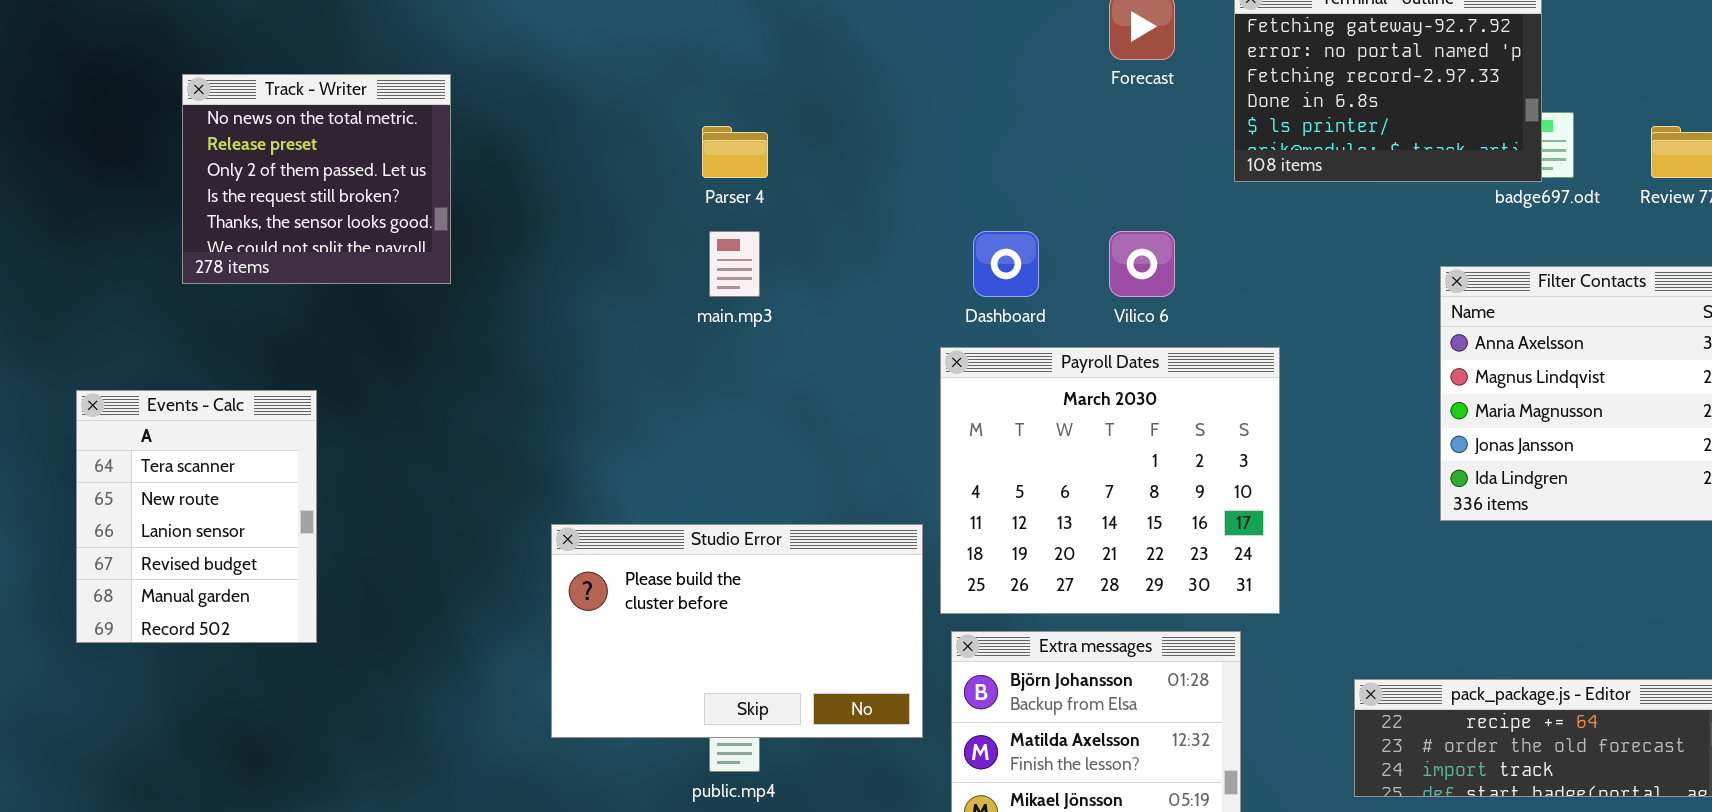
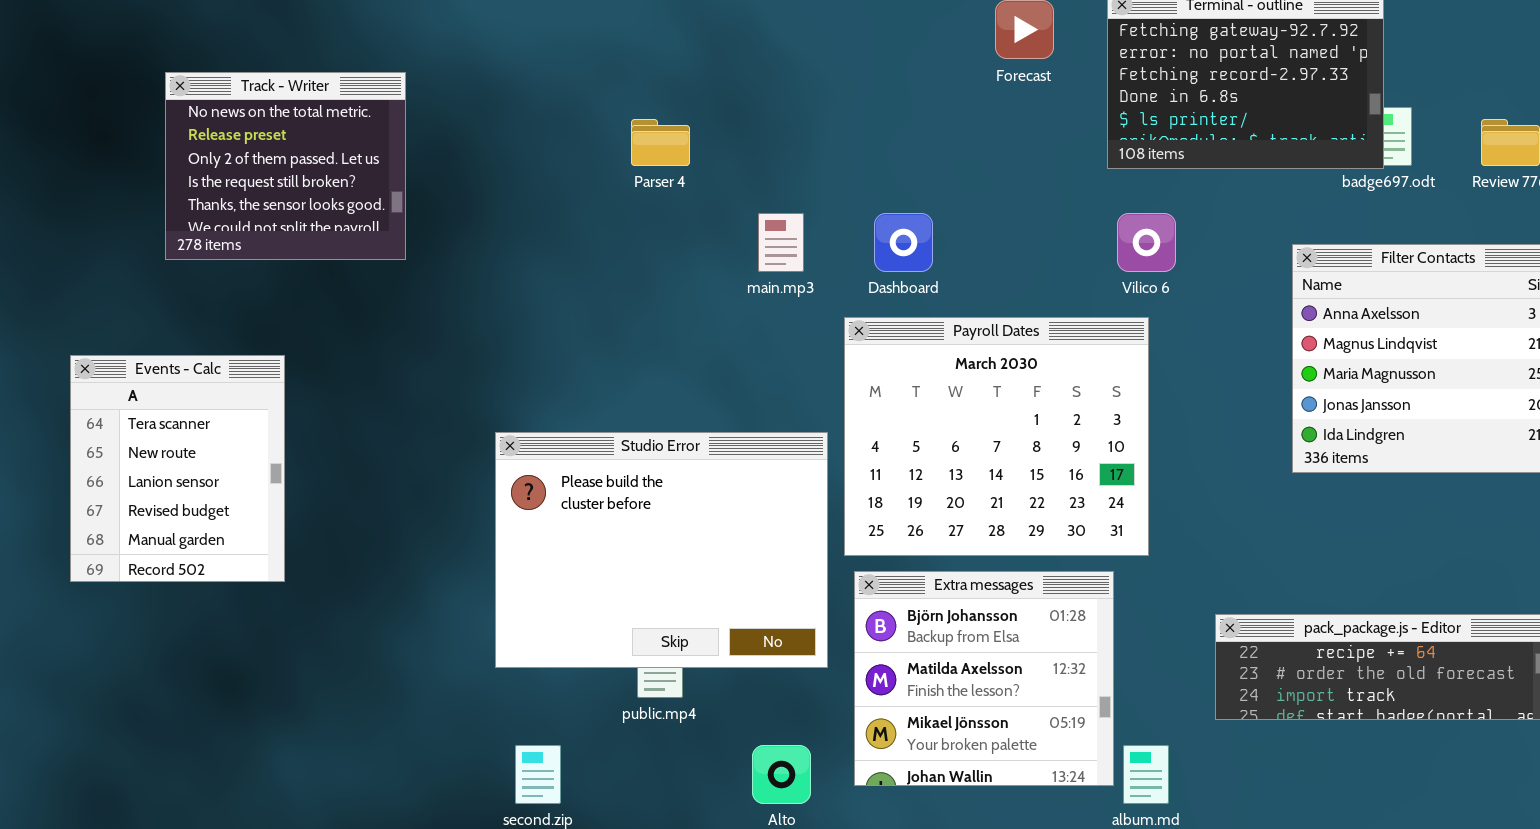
main.mp3: [709,231,760,297] -> [758,213,804,272], moved
Vilico 6: [1109,231,1175,297] -> [1117,213,1176,272], moved
Studio Error: [551,524,923,738] -> [495,432,828,668], resized

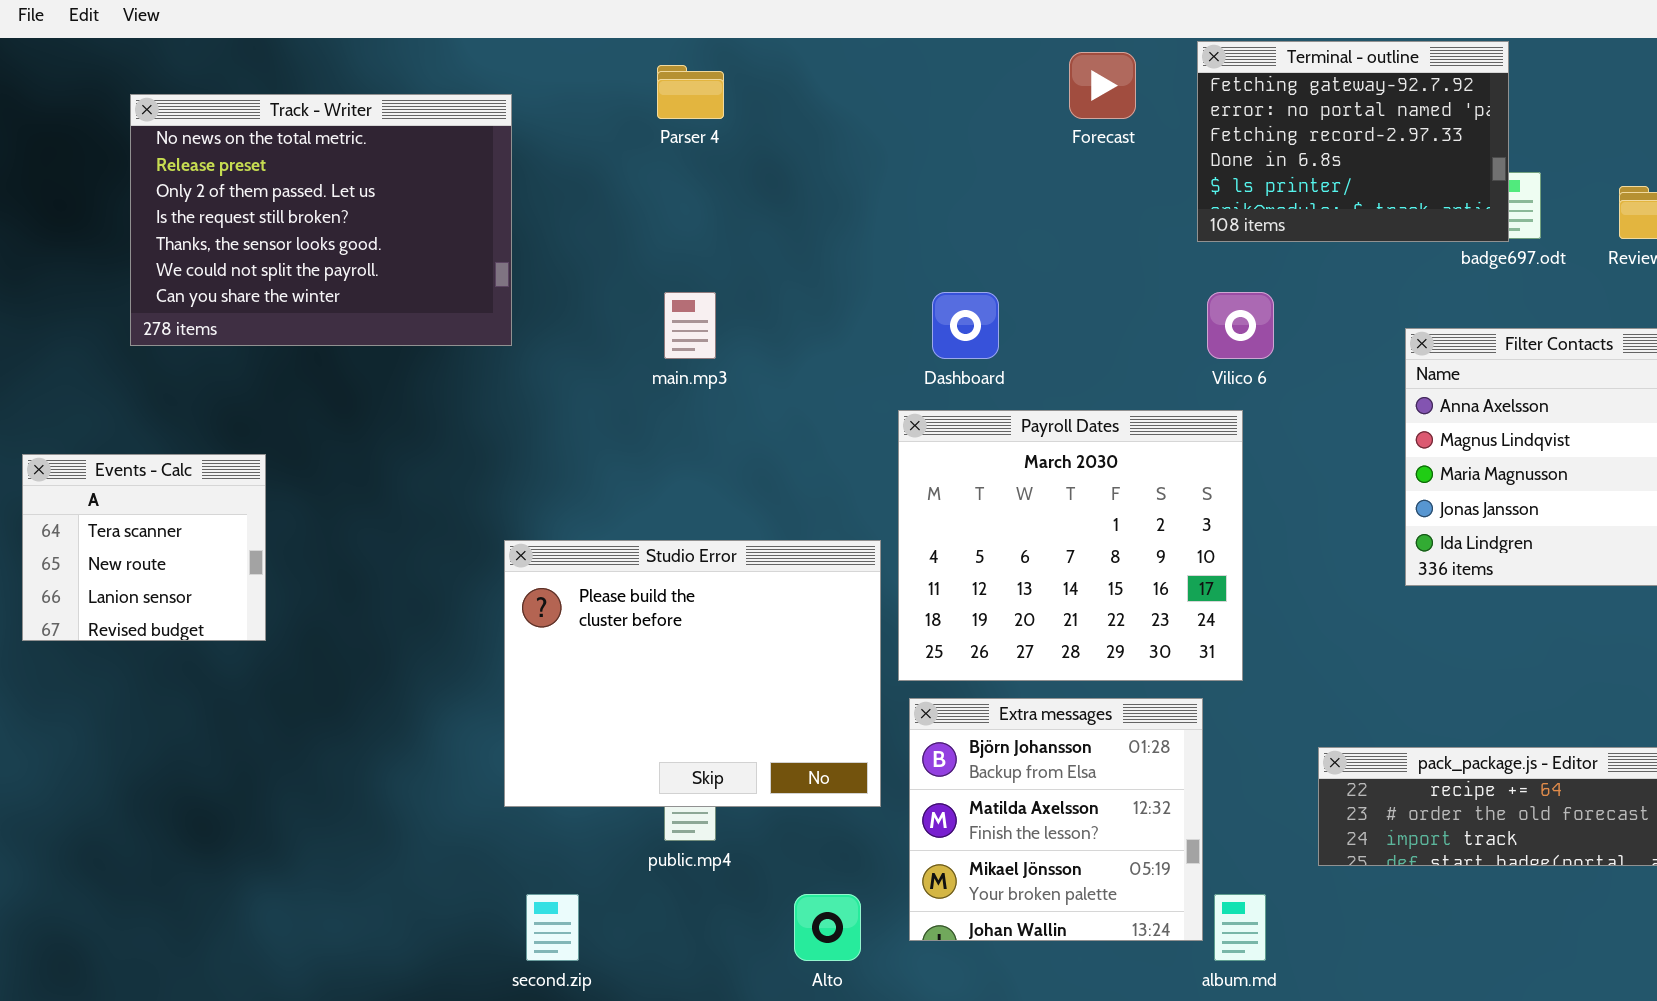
Track - Writer: [165,72,406,260] -> [130,94,512,346], resized
Parser 4: [631,119,690,166] -> [657,65,724,119], moved
main.mp3: [758,213,804,272] -> [664,292,716,359], moved
Events - Calc: [70,355,285,582] -> [22,454,266,641], resized

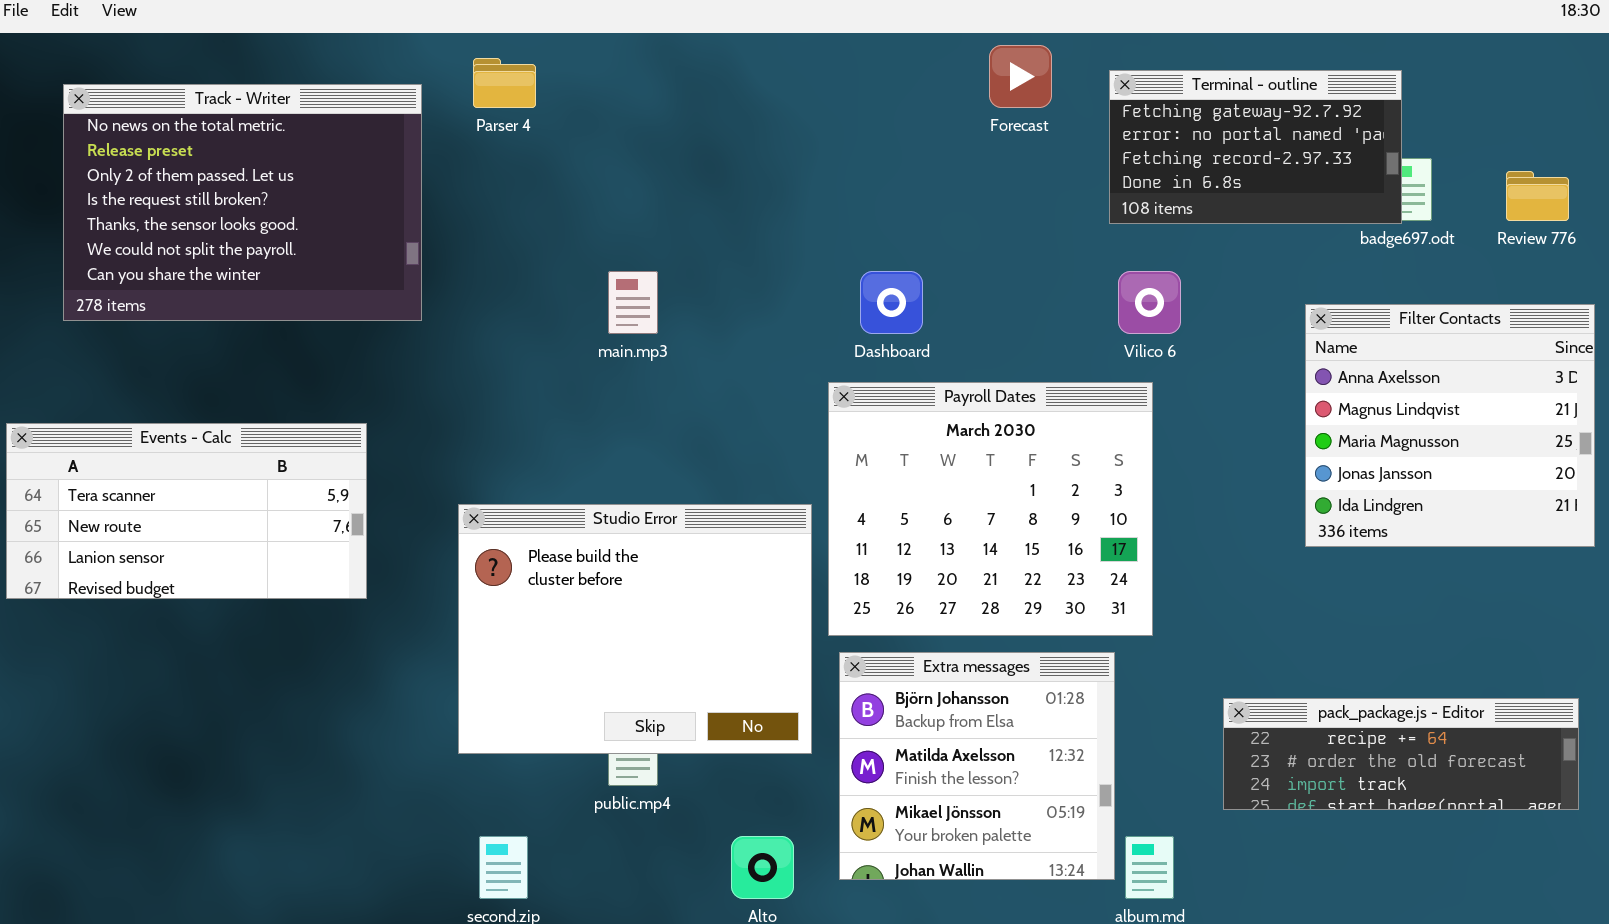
Terminal - outline: [1197,41,1509,242] -> [1109,70,1402,224], resized
Parser 4: [657,65,724,119] -> [473,58,536,108], moved
Track - Writer: [130,94,512,346] -> [63,84,422,321], moved
Events - Calc: [22,454,266,641] -> [6,423,367,599], resized

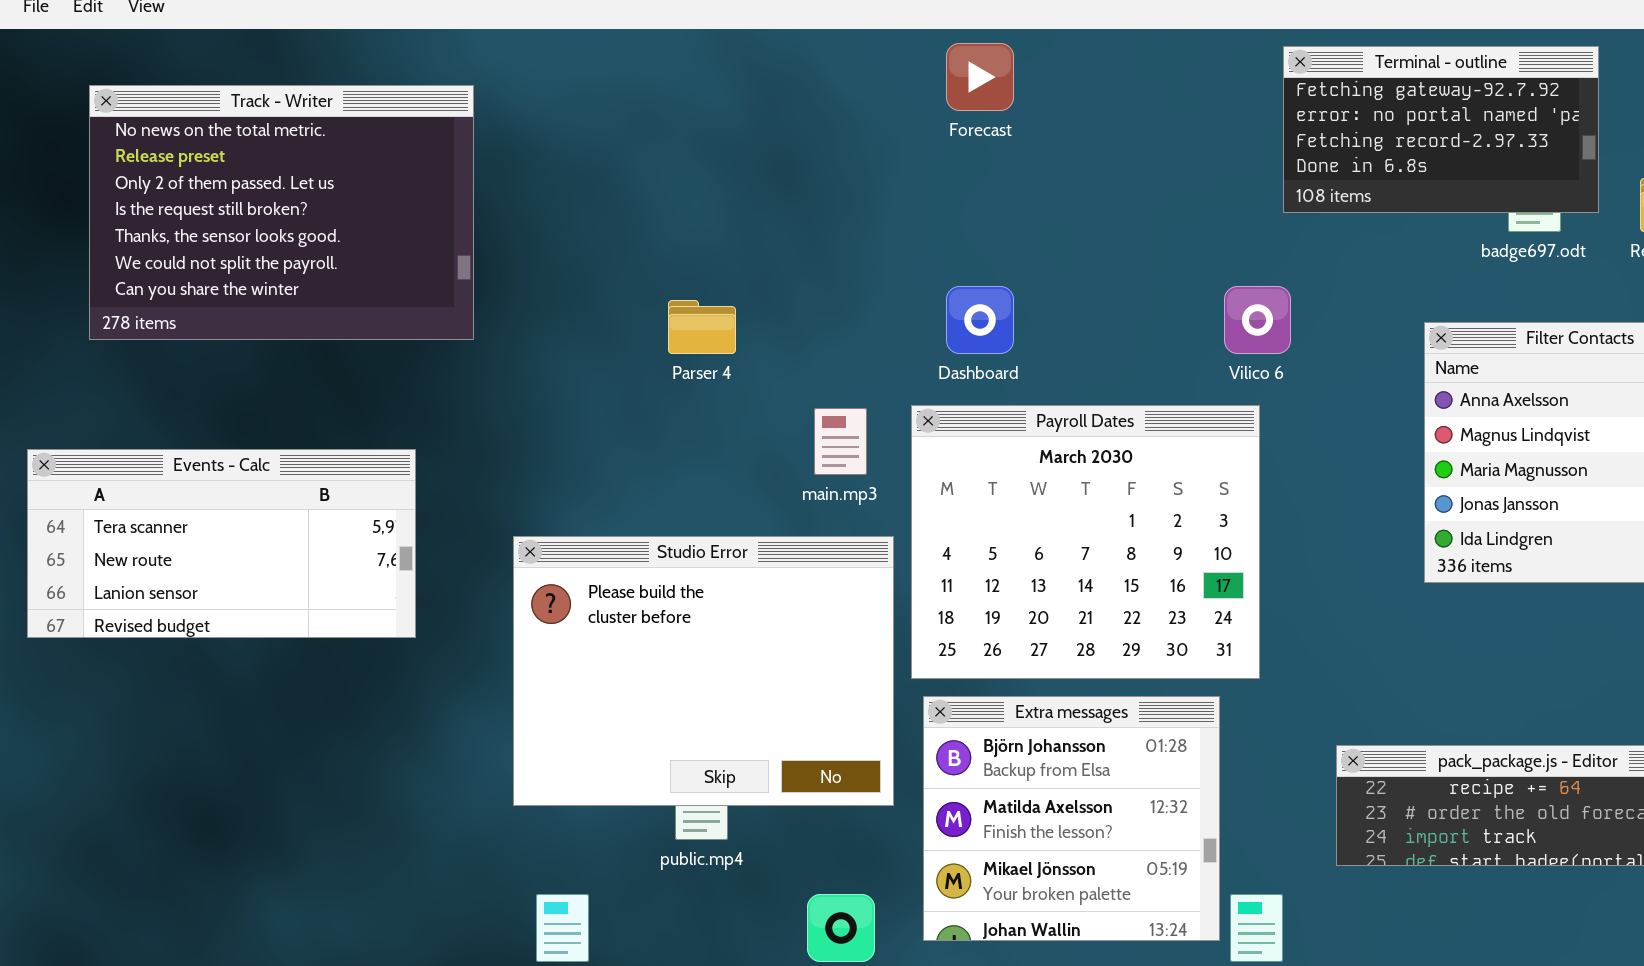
Forecast: [989,45,1052,108] -> [946,43,1014,111], moved
Parser 4: [473,58,536,108] -> [668,300,736,354], moved
Terminal - outline: [1109,70,1402,224] -> [1283,46,1599,213], moved
main.mp3: [608,271,658,334] -> [814,408,867,475], moved

